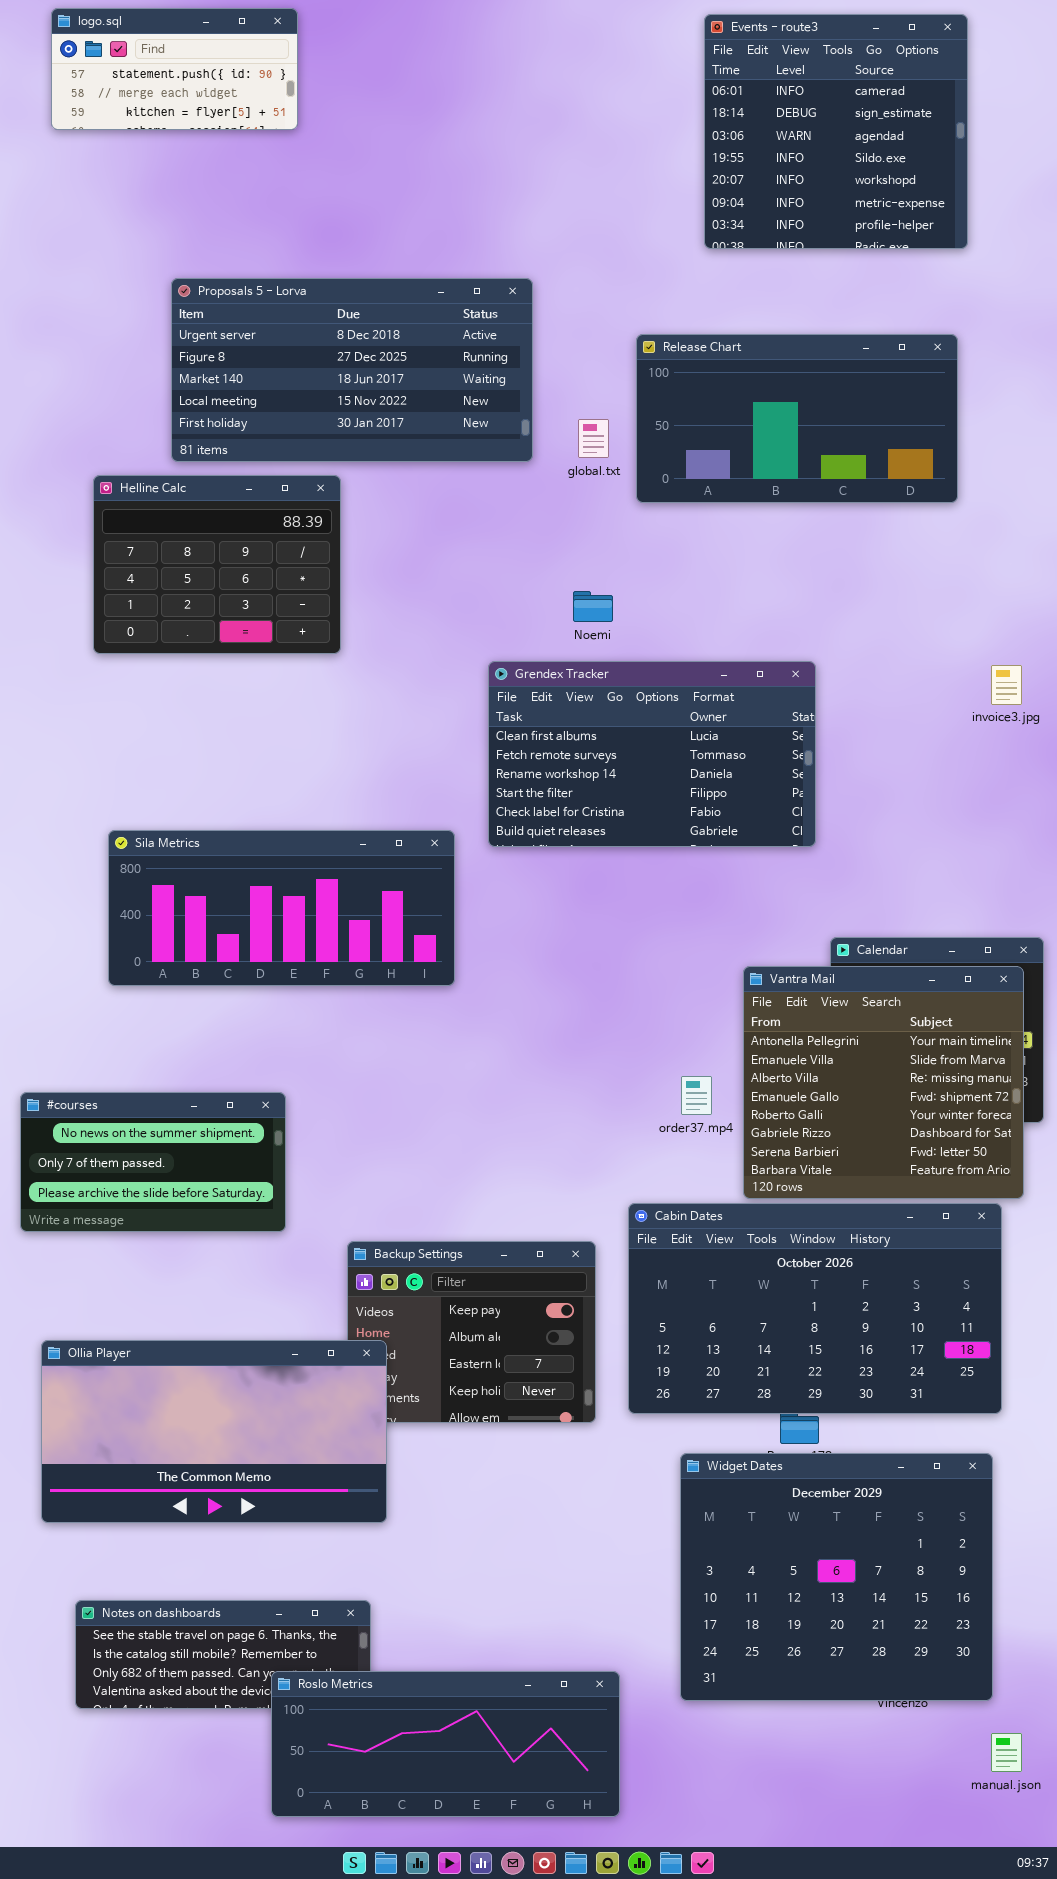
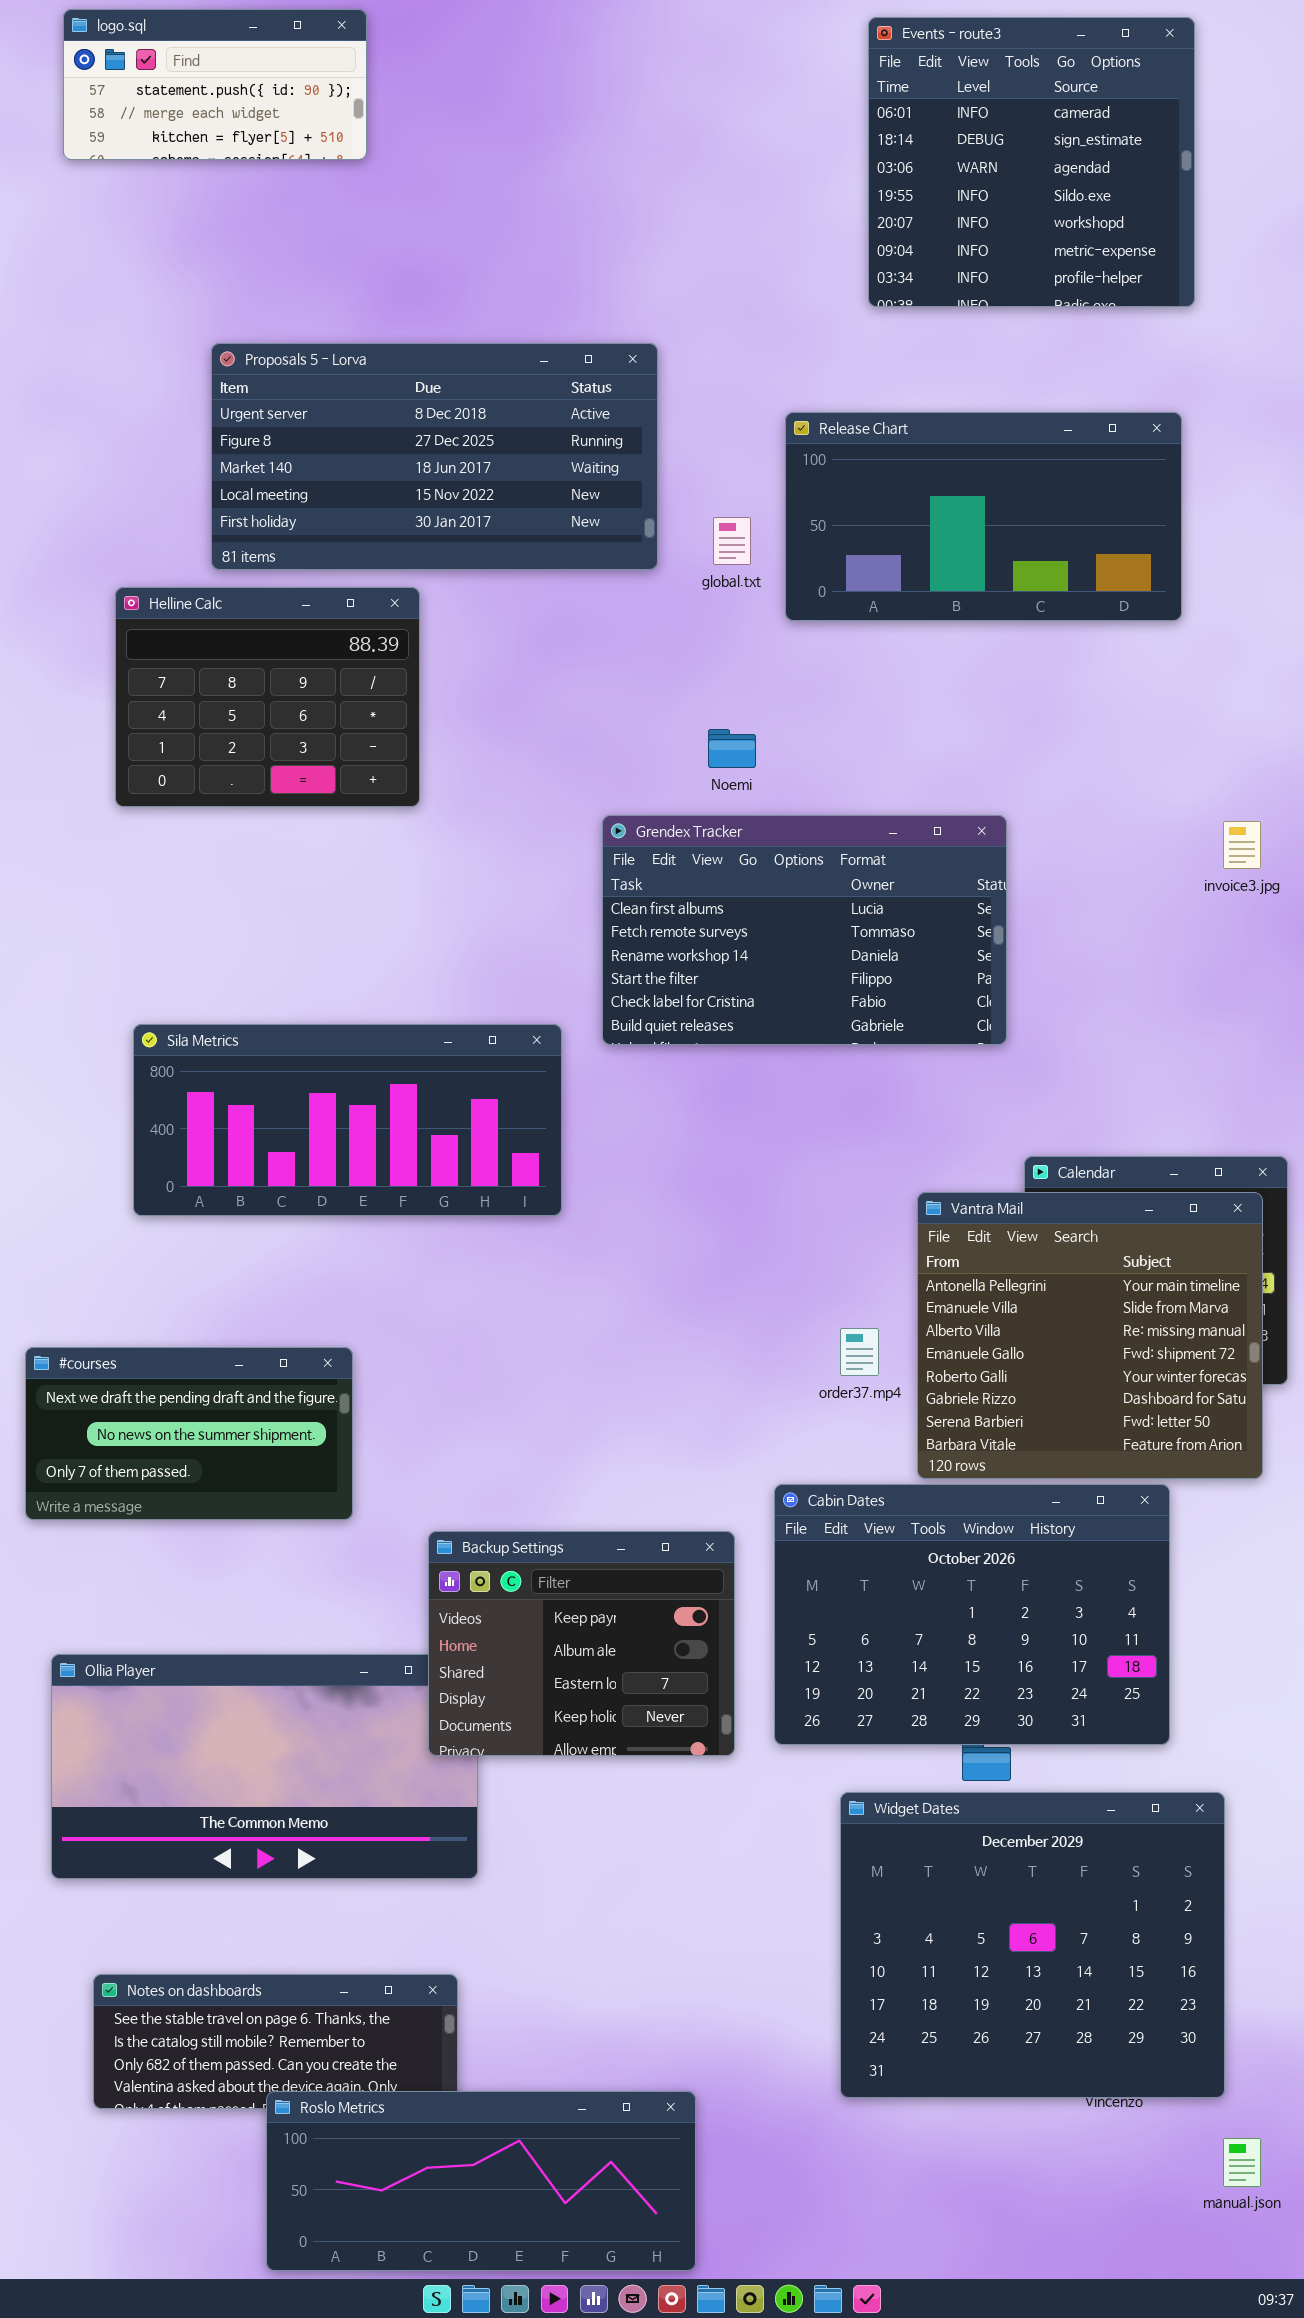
#courses: [20,1092,286,1232] -> [25,1347,353,1520], scrolled up 1 row
Cabin Dates: [628,1203,1002,1414] -> [774,1484,1170,1745], resized
Backup Settings: [347,1241,596,1423] -> [428,1531,735,1756], raised
Roslo Metrics: [271,1671,620,1817] -> [266,2091,696,2271], moved

